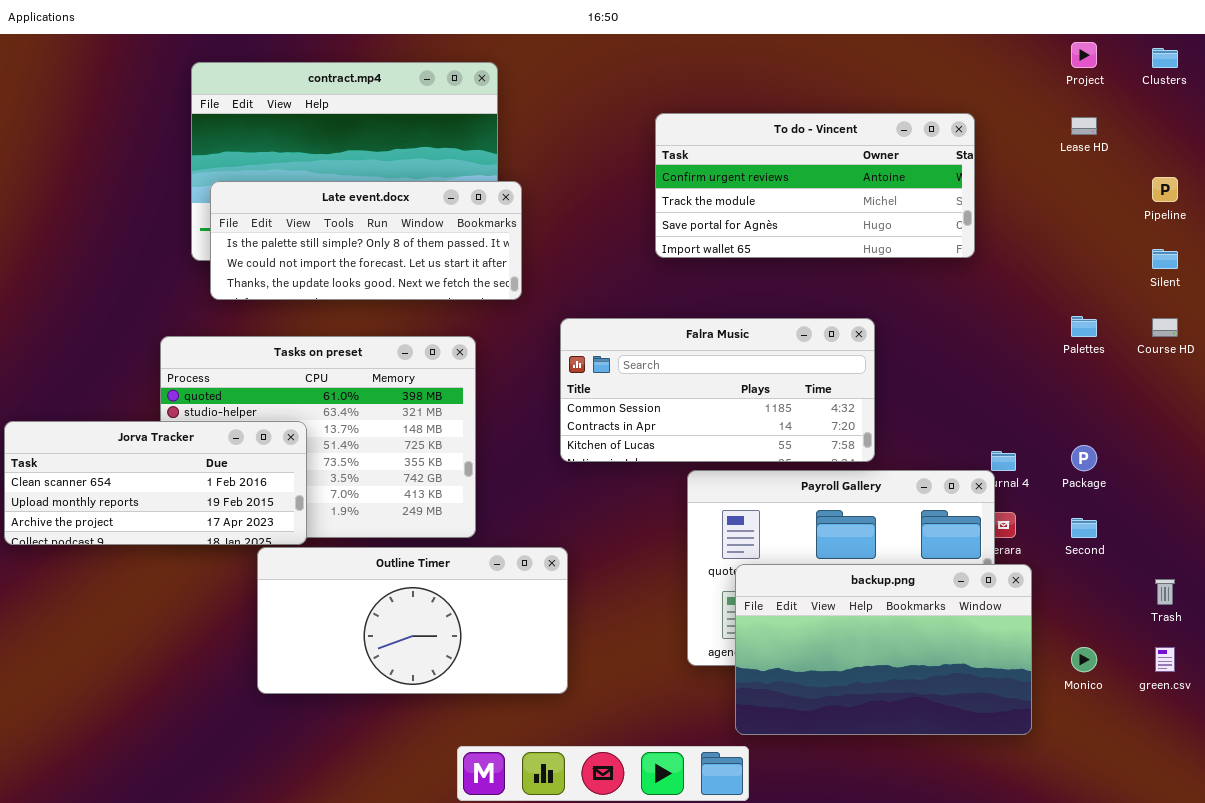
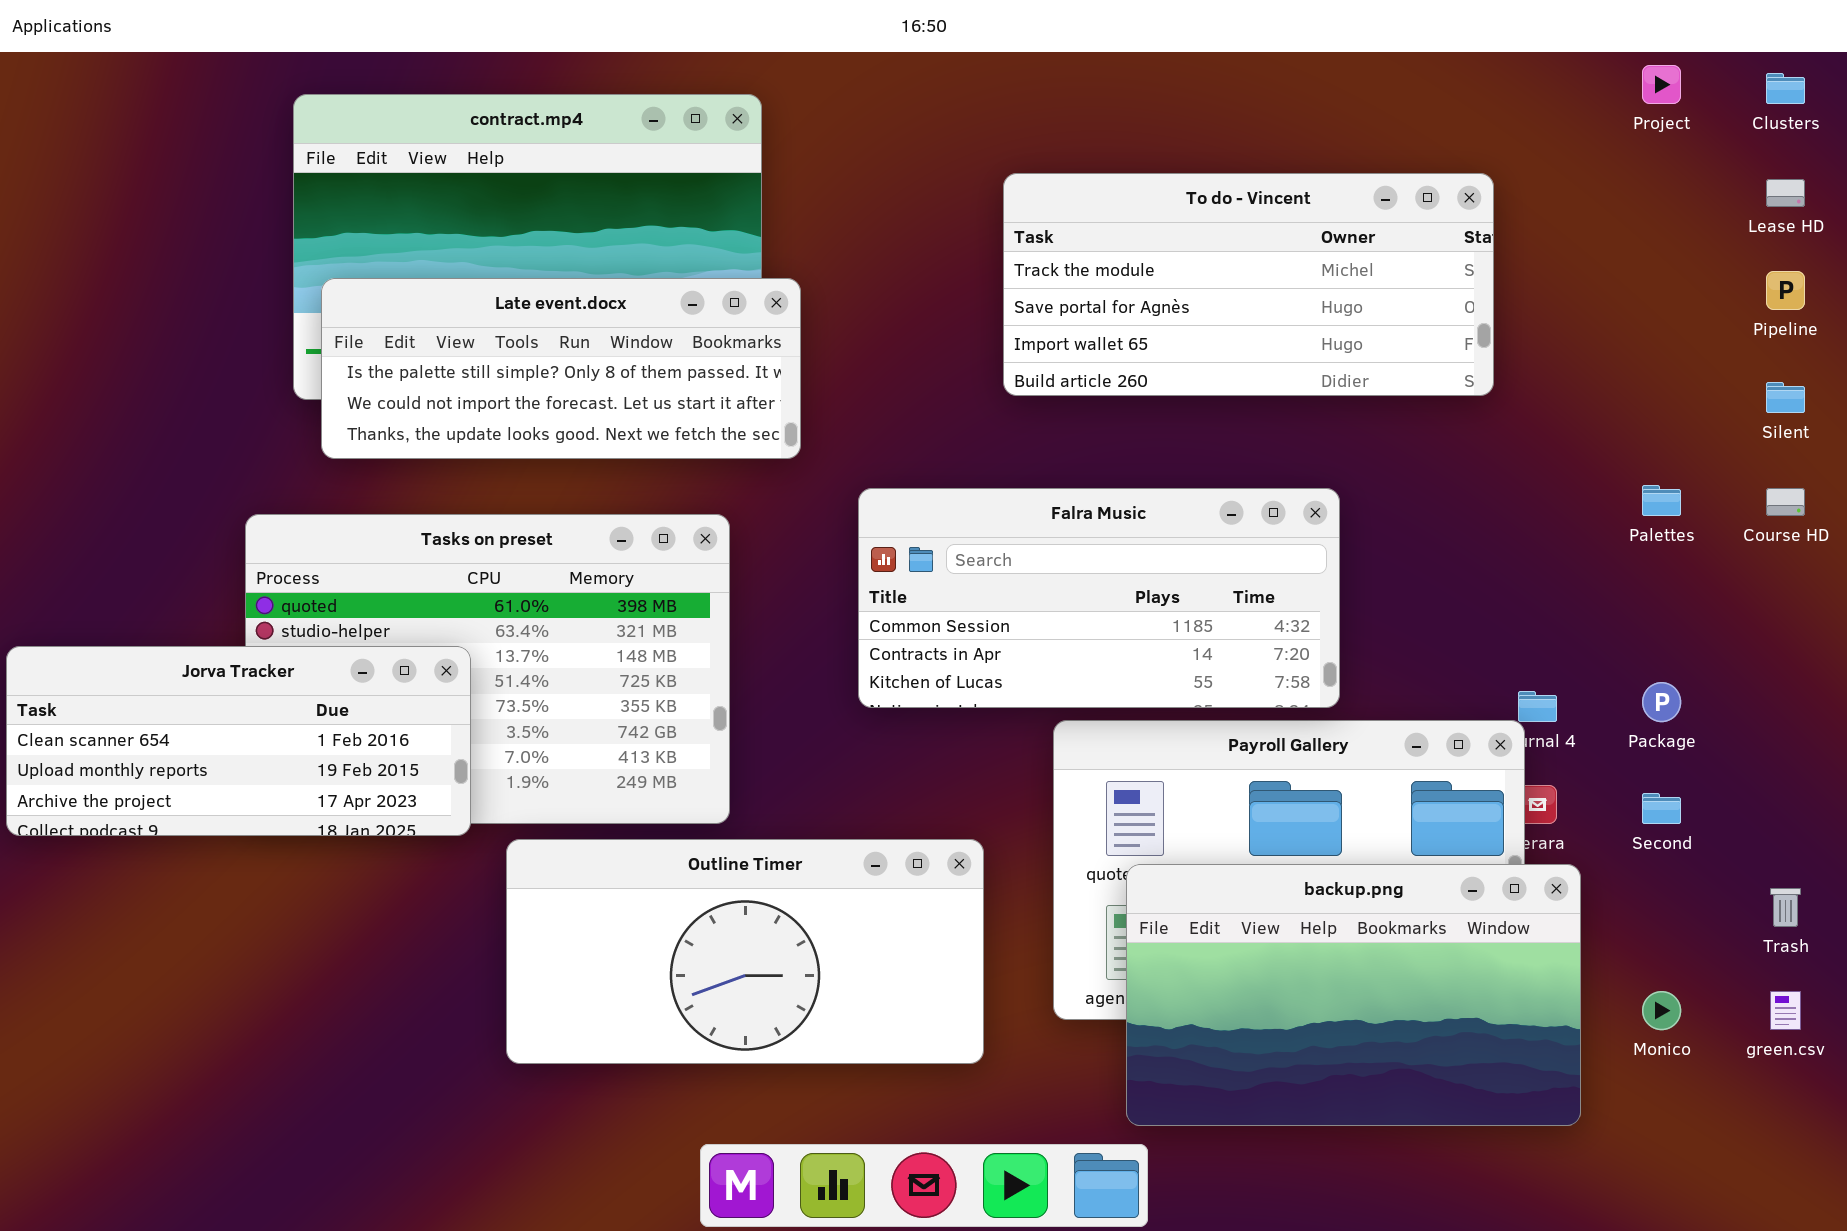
To do - Vincent: [655,113,975,258] -> [1003,173,1494,396], scrolled down 1 row
Lease HD: [1071,117,1097,135] -> [1766,179,1805,207], moved
Outline Timer: [257,547,568,694] -> [506,839,984,1064], moved

